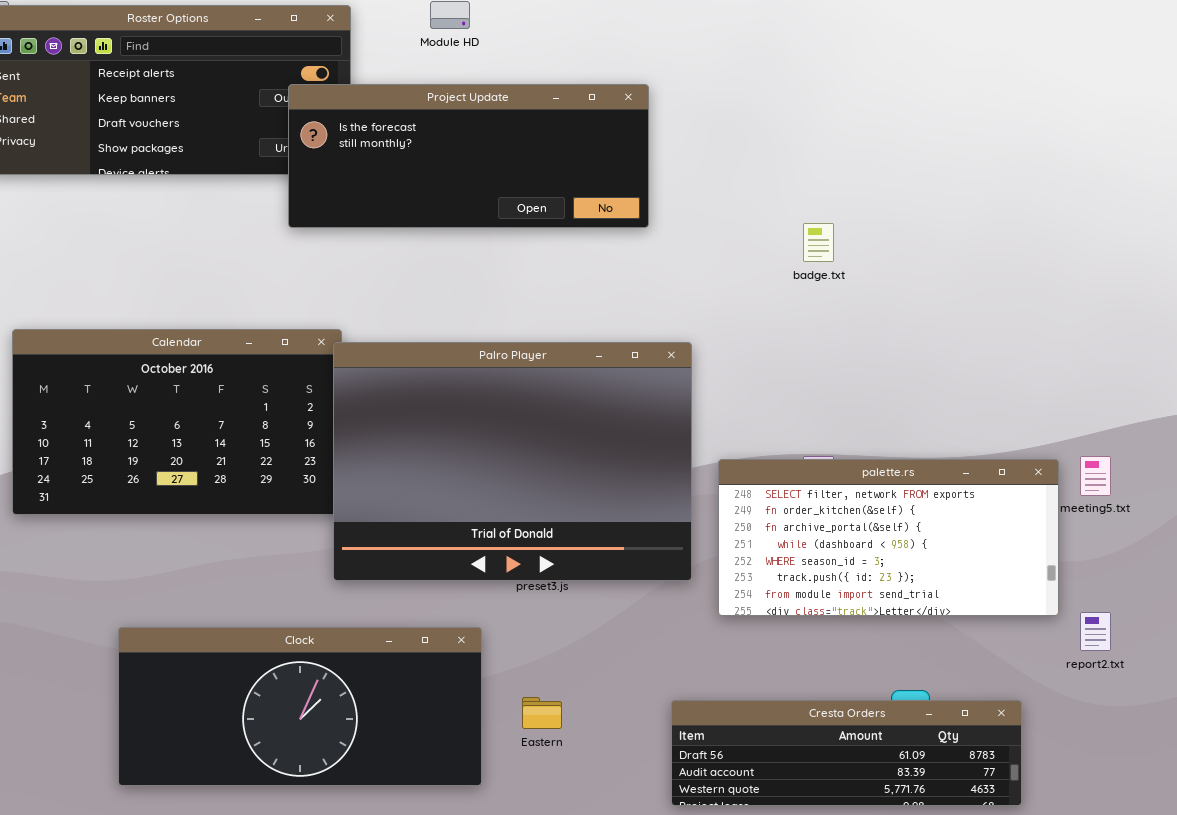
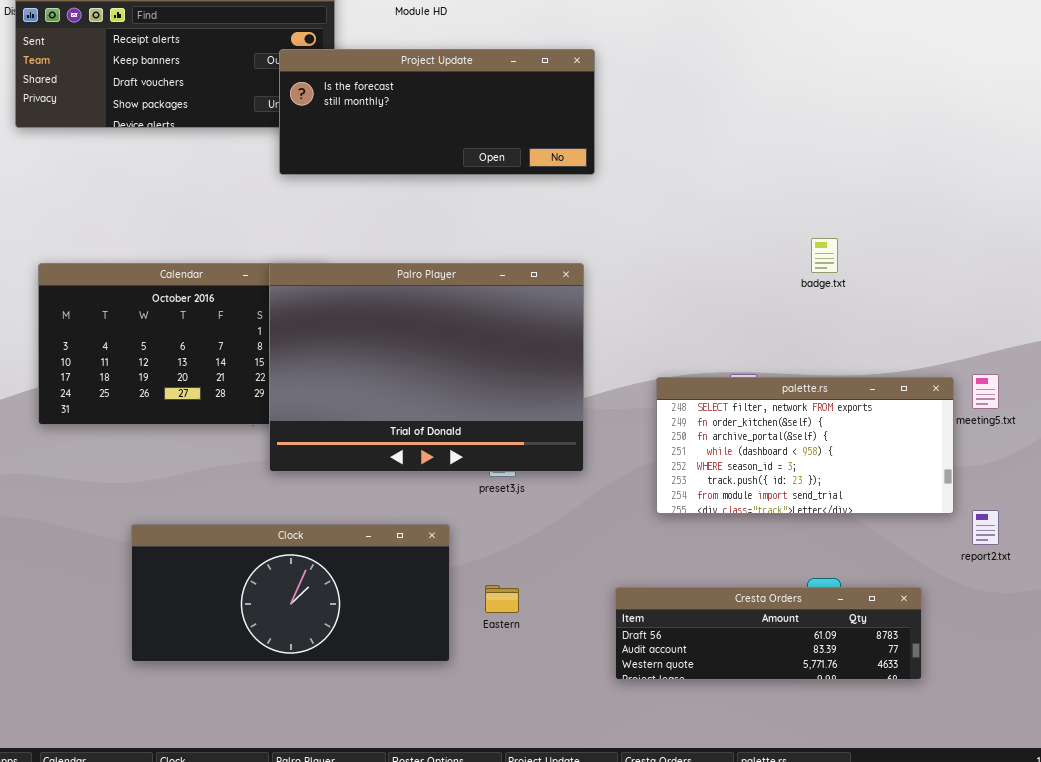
badge.txt: [803,223,834,262] -> [811,238,838,273], moved
Palro Player: [333,342,692,581] -> [269,263,584,472], moved

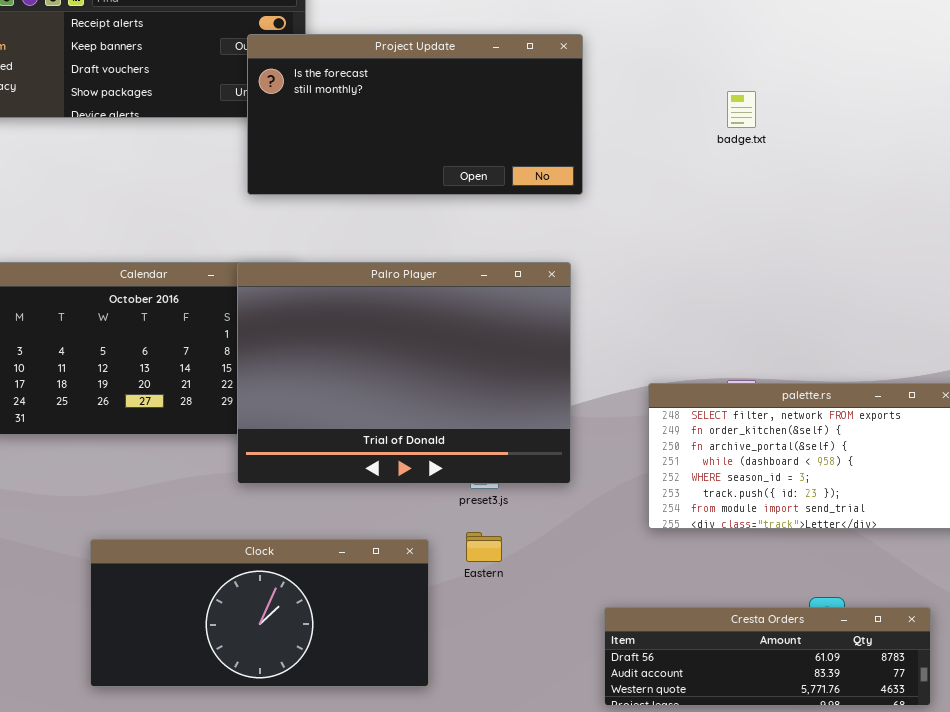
Project Update: [279,49,595,175] -> [247,34,583,195], resized
badge.txt: [811,238,838,273] -> [727,91,756,128], moved
Eastern: [485,585,519,613] -> [466,532,502,562], moved

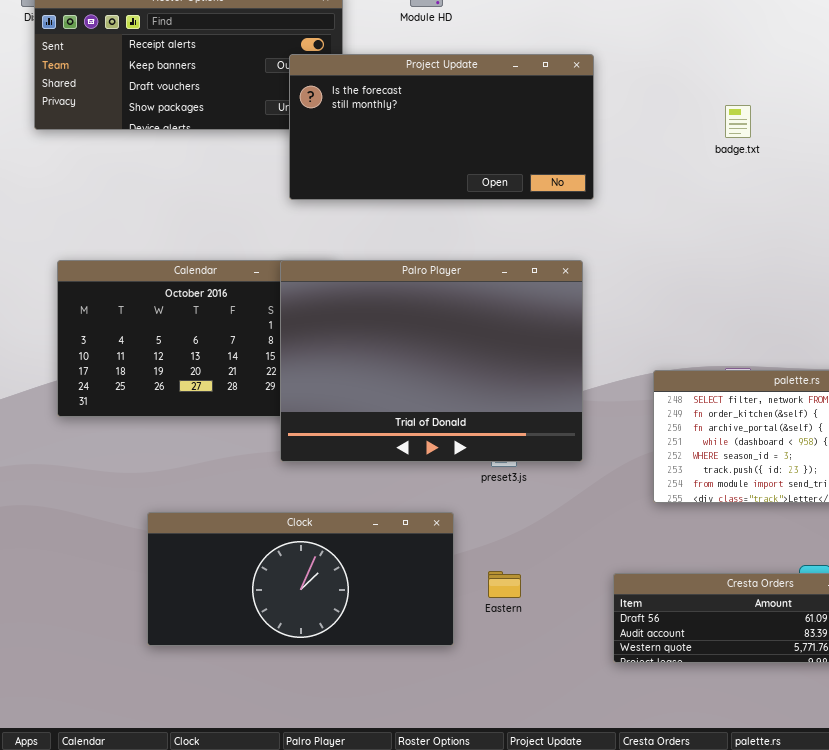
Eastern: [466,532,502,562] -> [488,571,521,598], moved

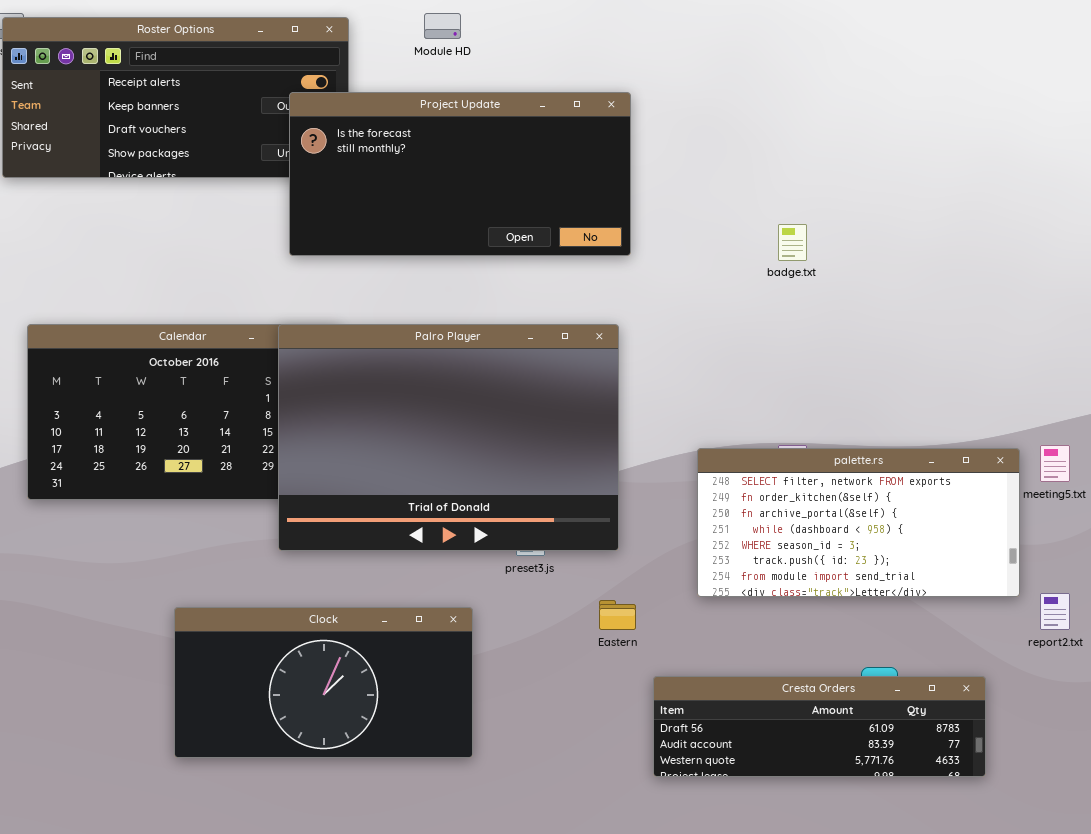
badge.txt: [725,105,751,138] -> [778,224,807,261], moved
Clock: [147,512,454,646] -> [174,607,473,758], resized
Eastern: [488,571,521,598] -> [599,600,636,630], moved

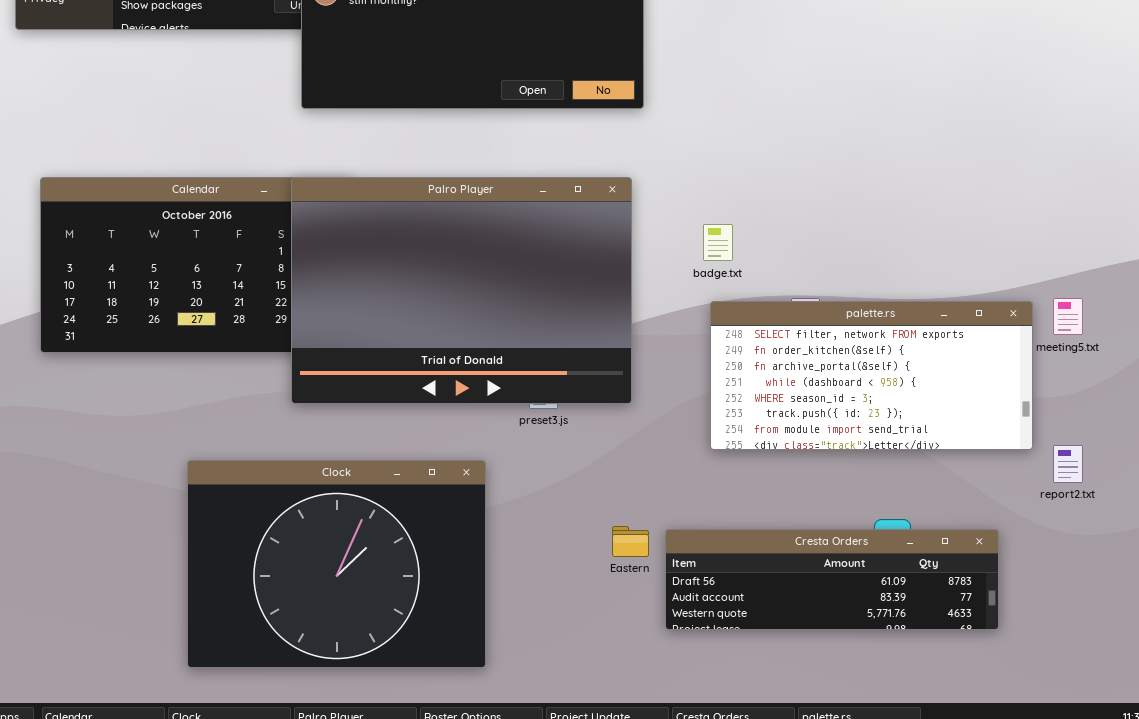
badge.txt: [778,224,807,261] -> [703,224,733,261], moved
Eastern: [599,600,636,630] -> [612,526,649,557], moved
Clock: [174,607,473,758] -> [187,460,486,668], resized

